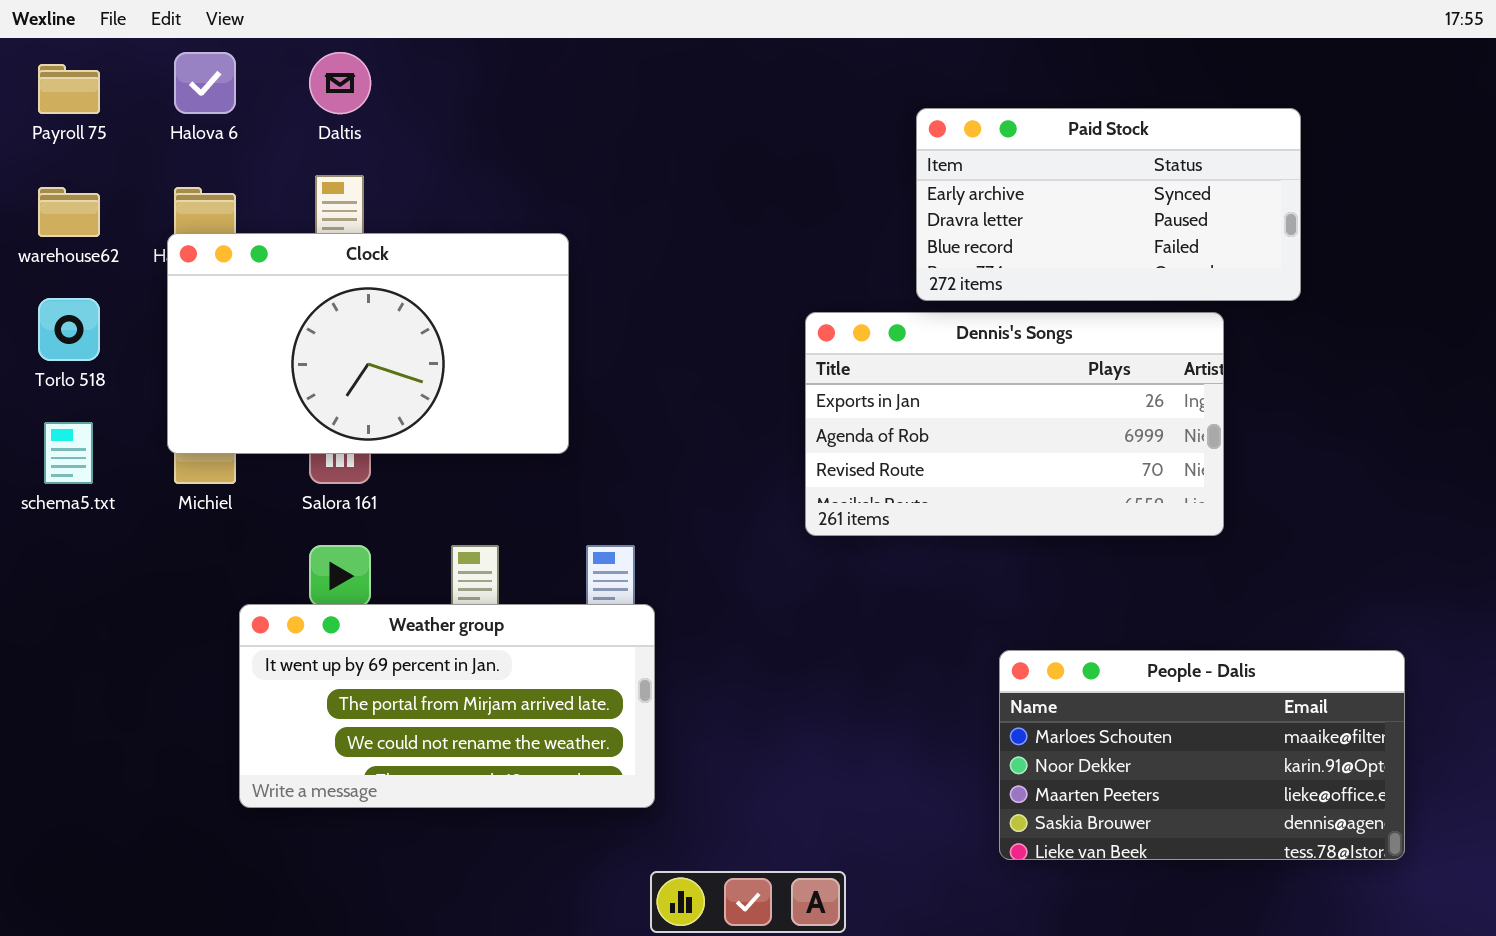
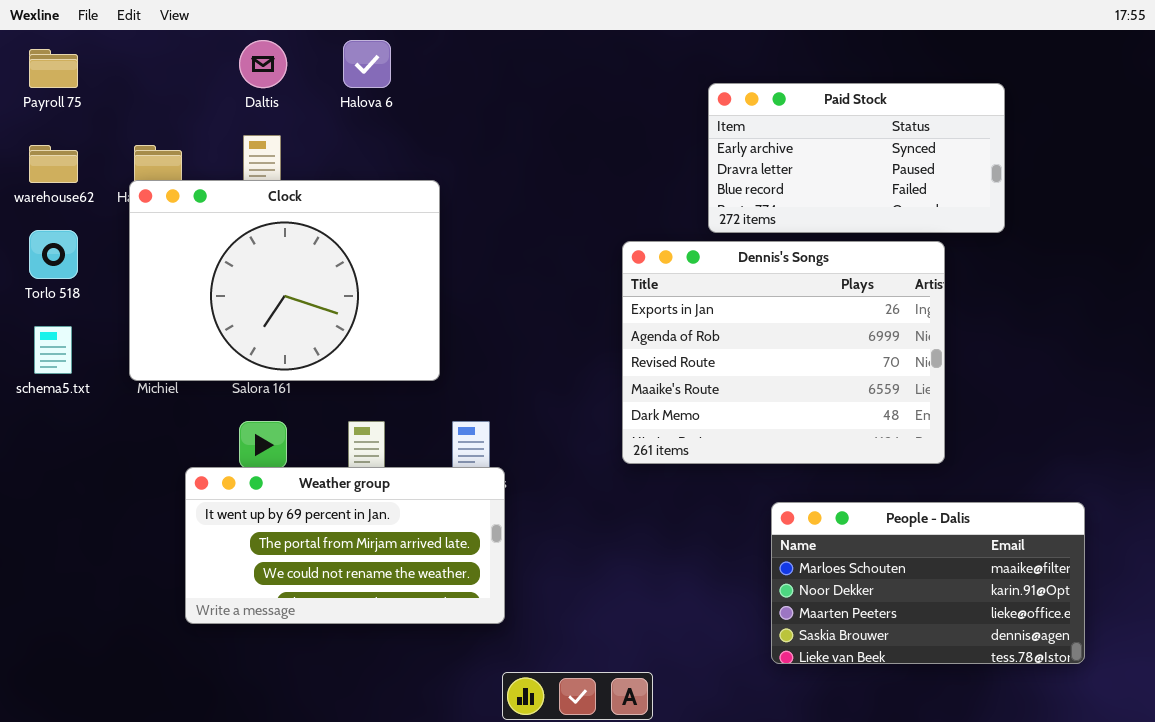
Halova 6: [174,52,236,114] -> [343,40,391,88], moved
Clock: [167,233,569,454] -> [129,180,440,381], resized
Dennis's Songs: [805,312,1224,536] -> [622,241,945,464], resized

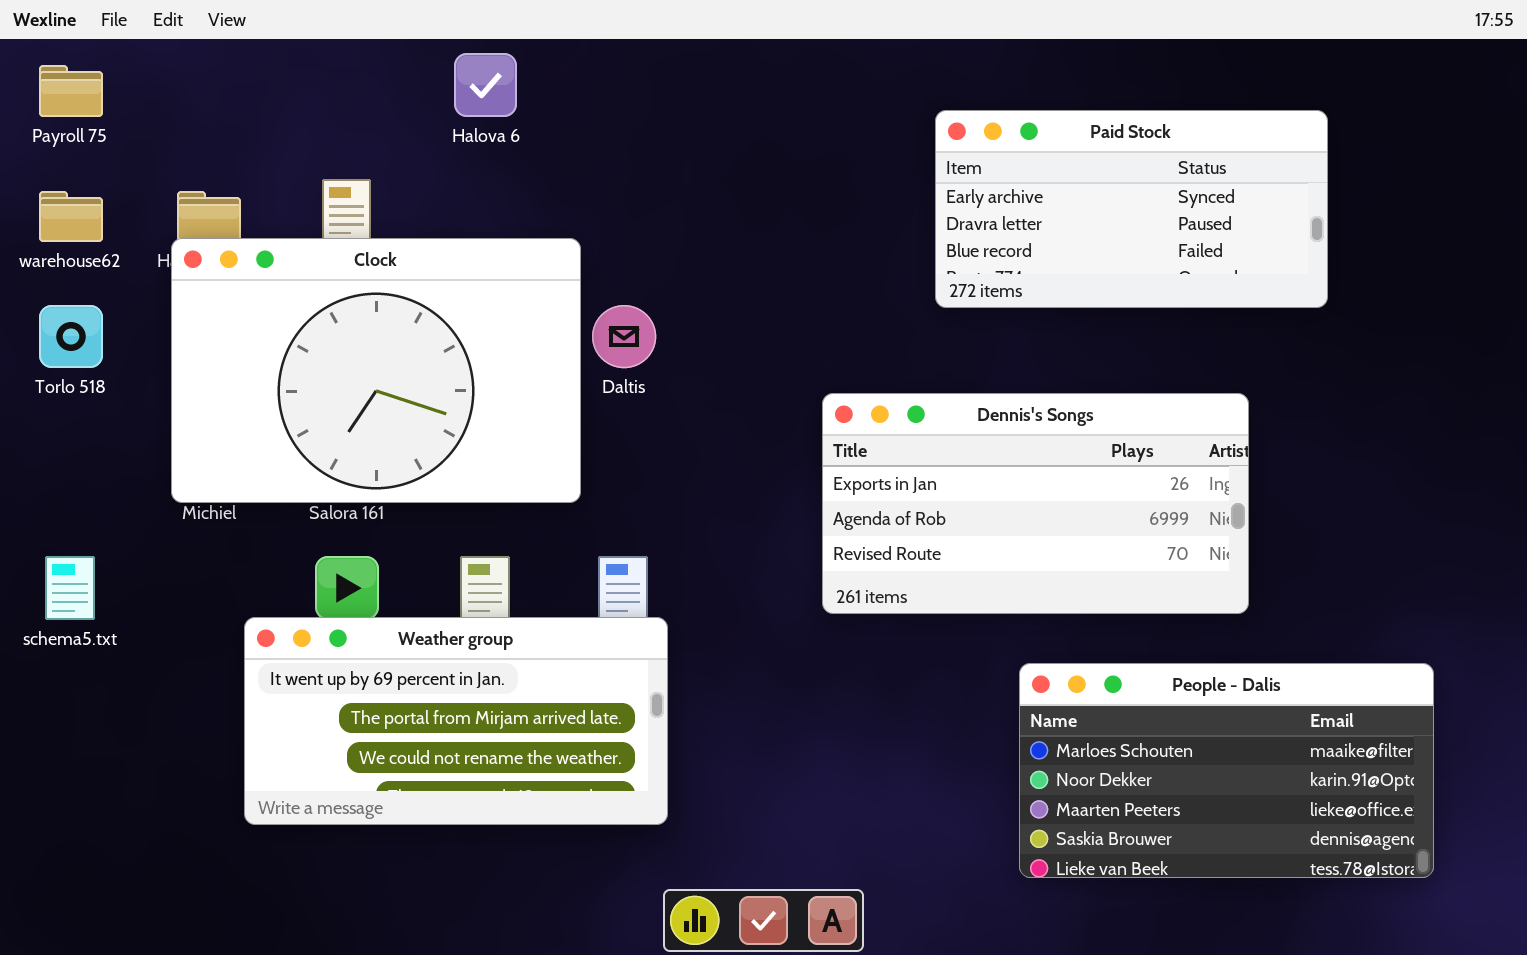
Daltis: [239,40,287,88] -> [592,305,656,368], moved
Dennis's Songs: [622,241,945,464] -> [822,393,1249,614], resized
schema5.txt: [34,326,72,374] -> [45,556,95,620], moved

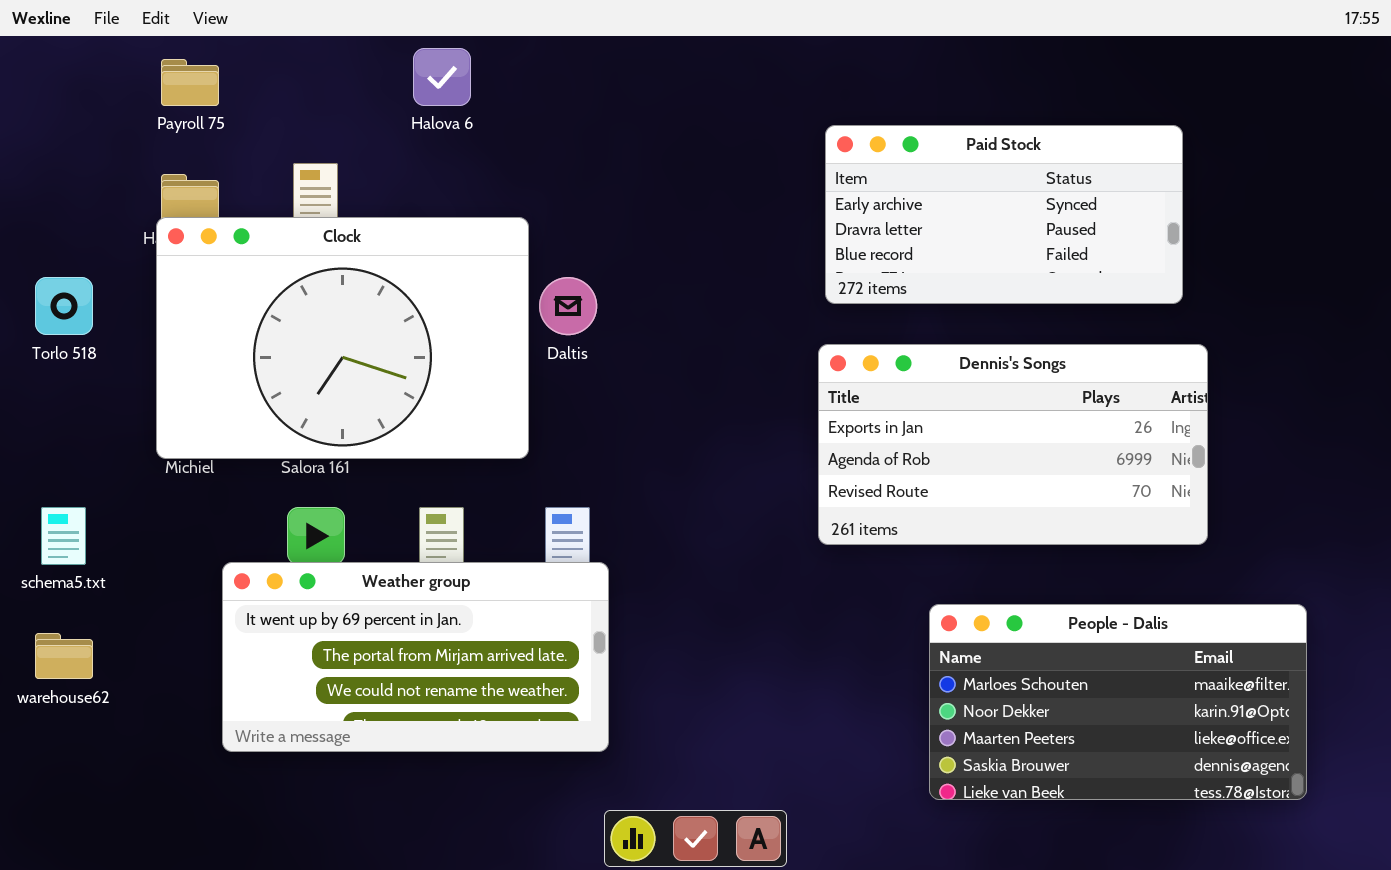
Payroll 75: [39,65,103,117] -> [161,59,219,106], moved
Paid Stock: [935,110,1328,308] -> [825,125,1183,304], moved
warehouse62: [39,191,103,242] -> [35,633,93,679], moved
Dennis's Songs: [822,393,1249,614] -> [818,344,1208,545], moved

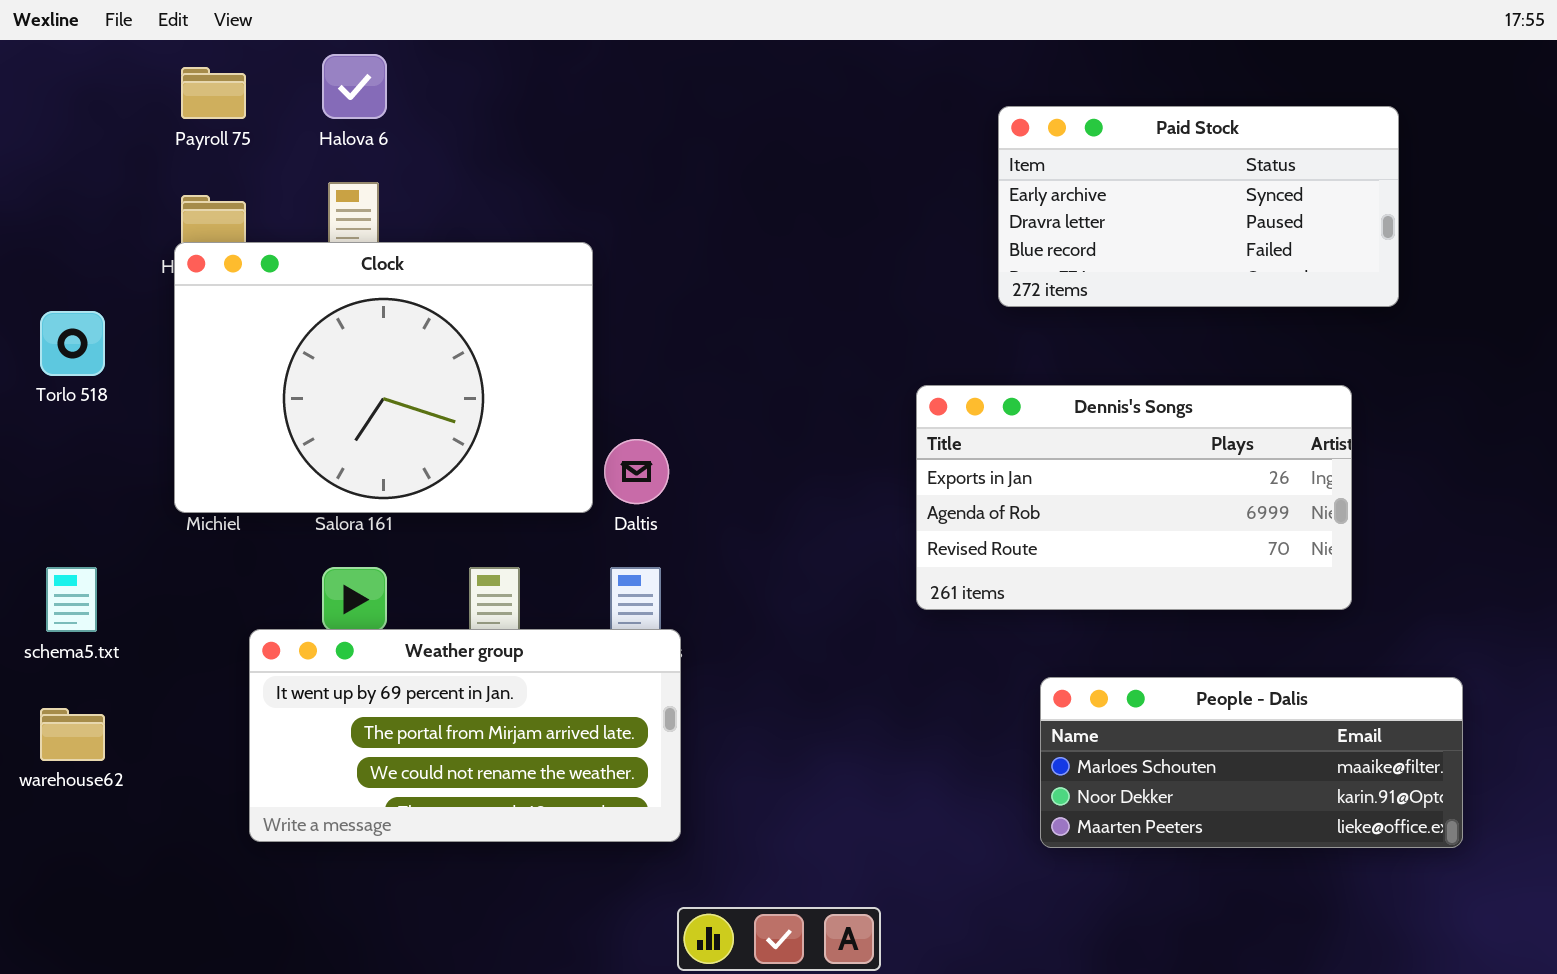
Halova 6: [413,48,471,106] -> [322,54,387,119], moved
Paid Stock: [825,125,1183,304] -> [998,106,1399,307], moved
Daltis: [539,277,597,335] -> [604,439,669,504], moved
People - Dalis: [929,604,1307,800] -> [1040,677,1463,848], resized

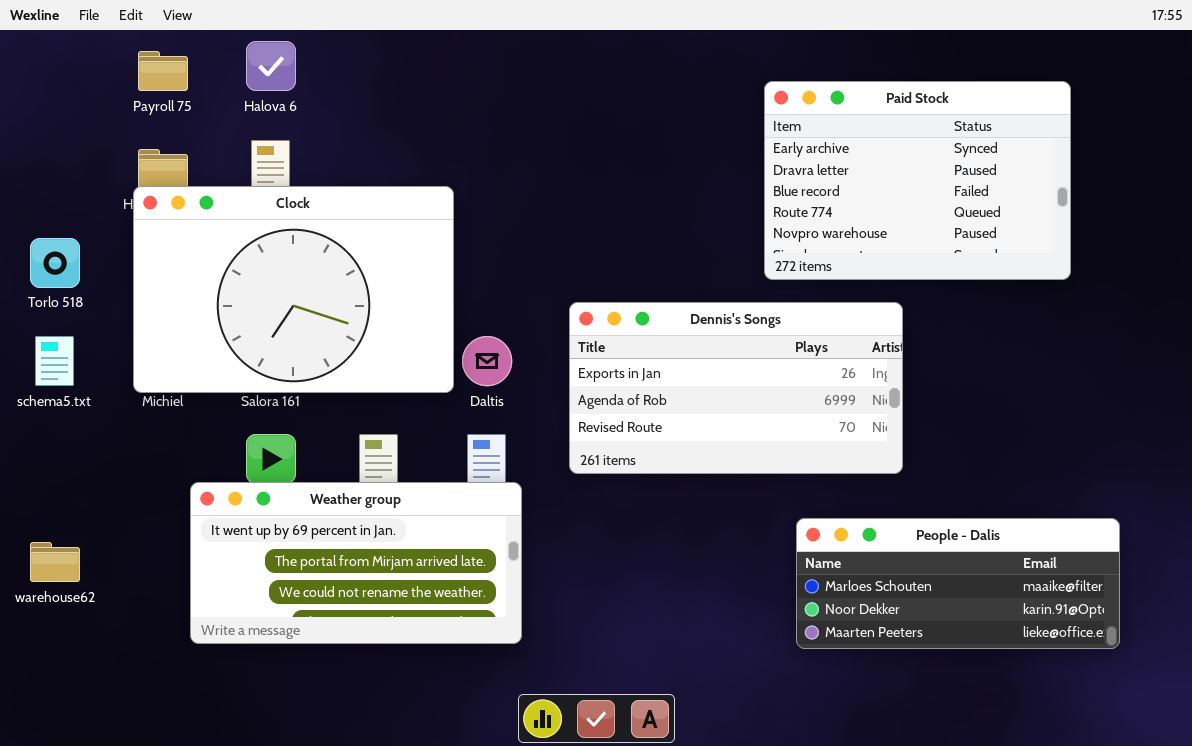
Paid Stock: [998,106,1399,307] -> [764,81,1071,280], resized
Dennis's Songs: [916,385,1352,610] -> [569,302,903,474], moved
schema5.txt: [46,567,97,632] -> [35,336,74,386], moved

